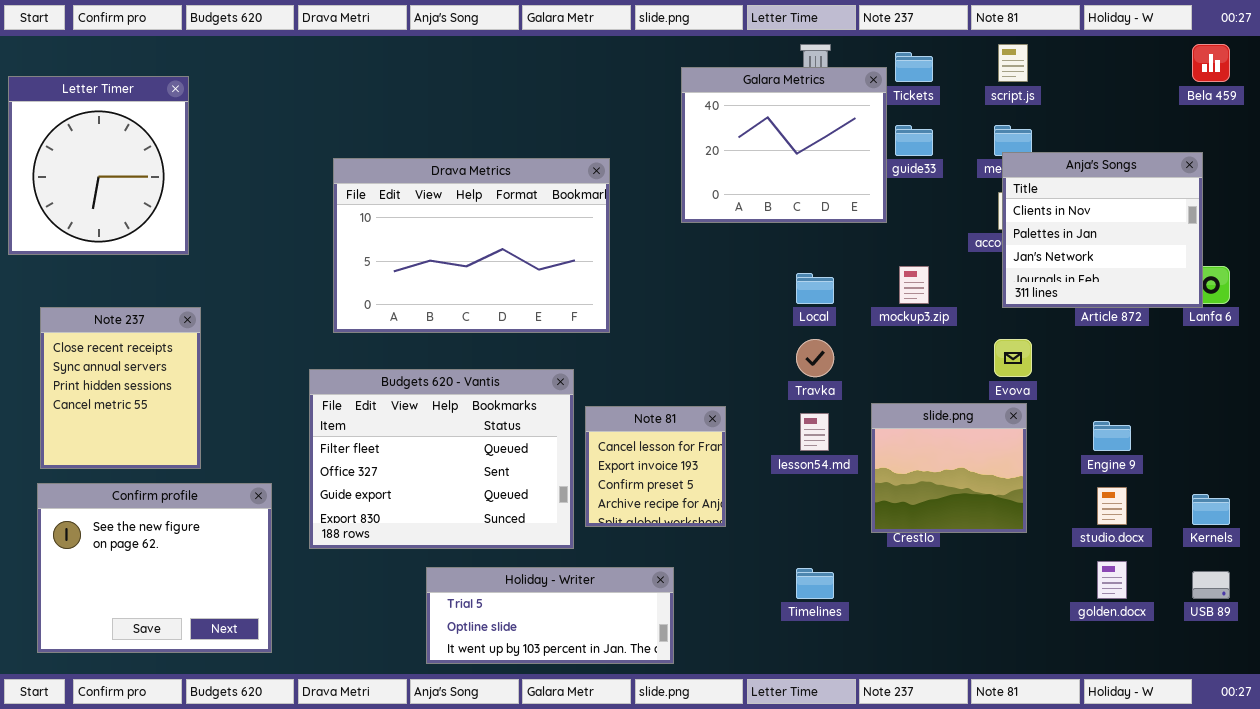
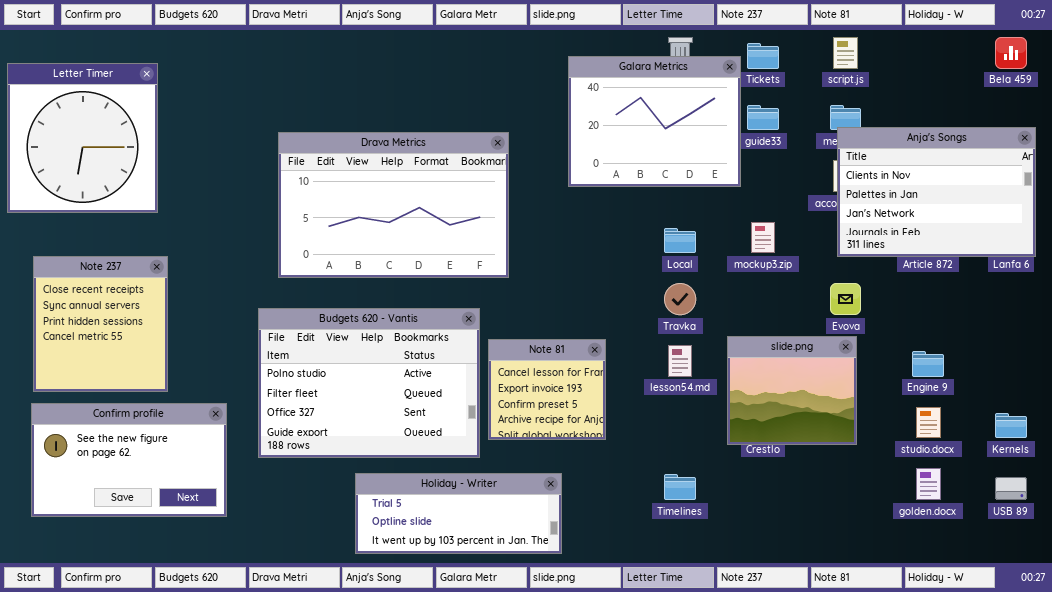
Anja's Songs: [1002,152,1203,308] -> [837,127,1036,257], resized
Budgets 620 - Vantis: [309,369,574,549] -> [258,308,480,458], scrolled up 1 row
Confirm profile: [37,483,272,653] -> [31,403,227,517], resized

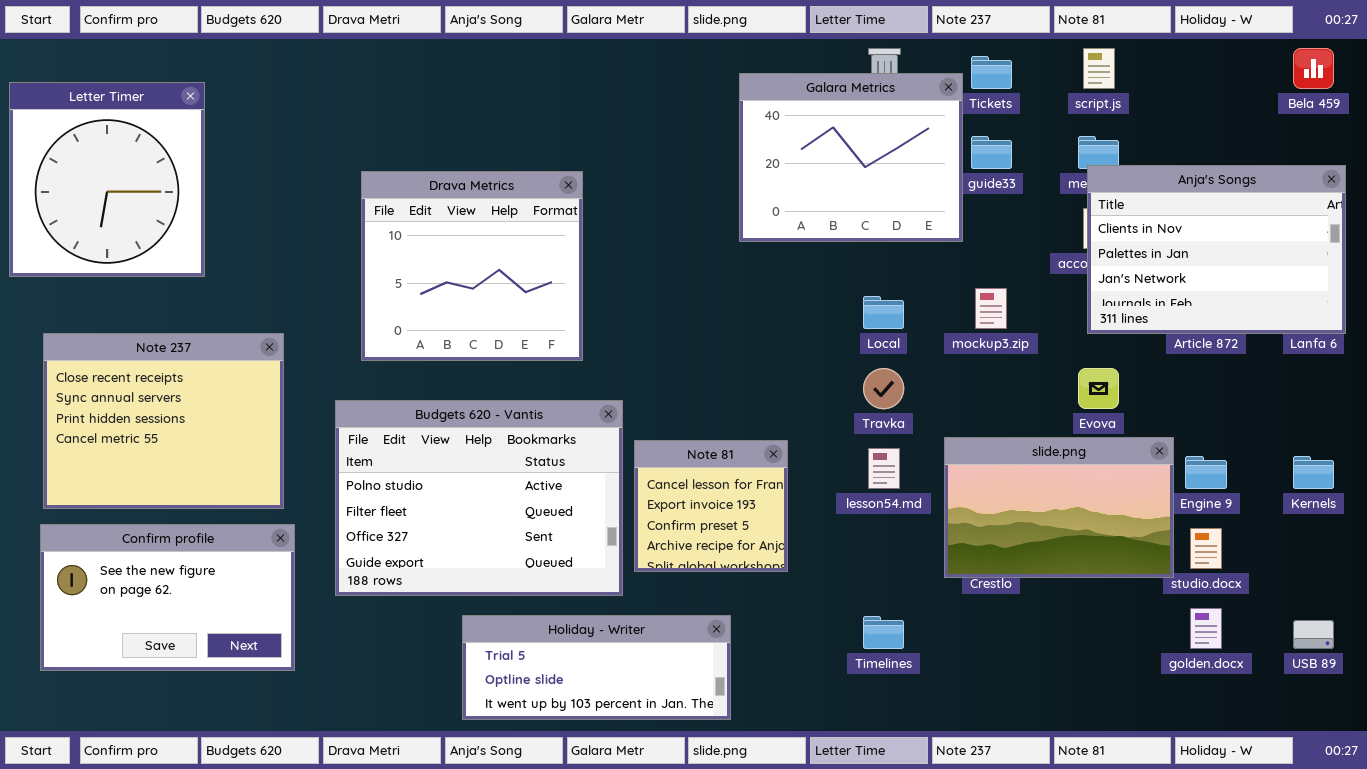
Drava Metrics: [278,132,509,278] -> [361,171,583,361], resized
Note 237: [33,256,168,392] -> [43,333,284,509], resized
slide.png: [727,336,857,445] -> [944,437,1174,578], resized
Kernels: [995,413,1027,438] -> [1293,456,1334,489], moved

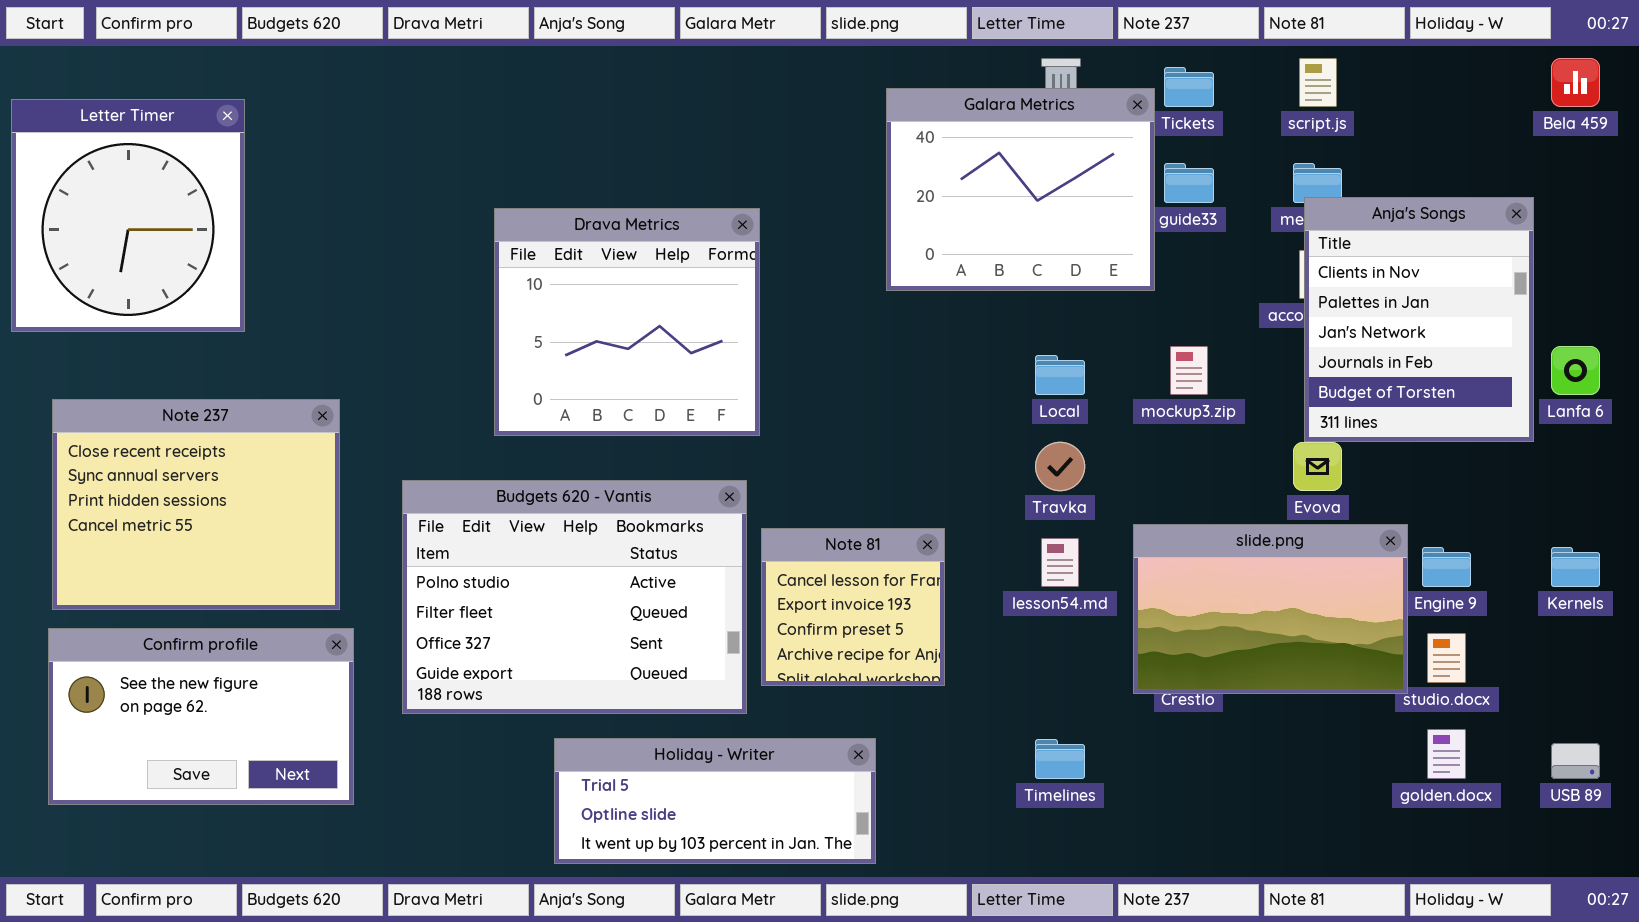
Anja's Songs: [1087,165,1346,334] -> [1304,197,1534,442], resized
Drava Metrics: [361,171,583,361] -> [494,208,760,436], moved

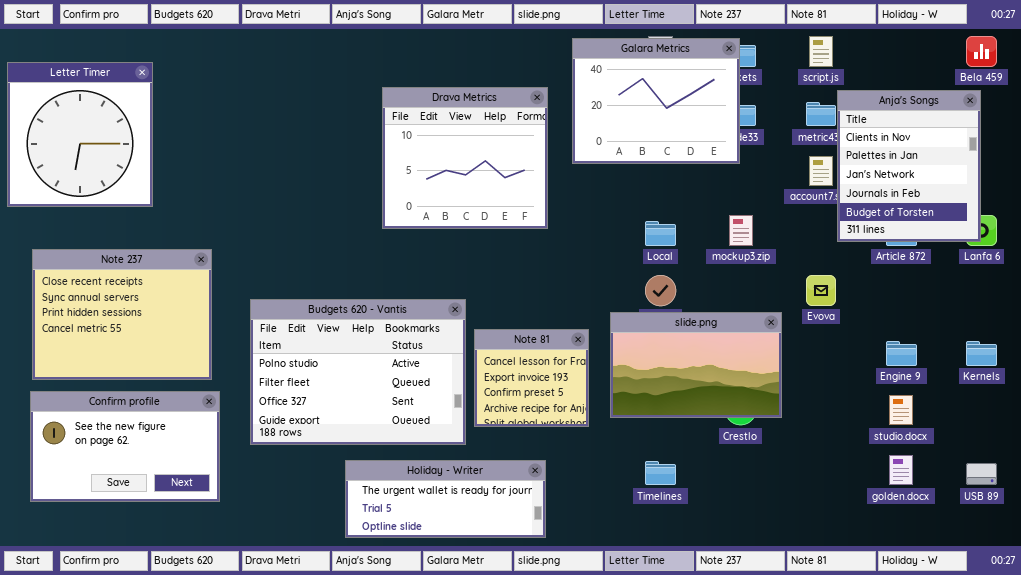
Galara Metrics: [886,88,1155,291] -> [572,38,740,164], moved
Anja's Songs: [1304,197,1534,442] -> [837,90,981,242], moved
Drava Metrics: [494,208,760,436] -> [382,87,548,229], moved
slide.png: [1133,524,1408,694] -> [610,312,782,418], moved
Holiday - Writer: [554,738,876,864] -> [345,460,546,538], scrolled up 1 row

